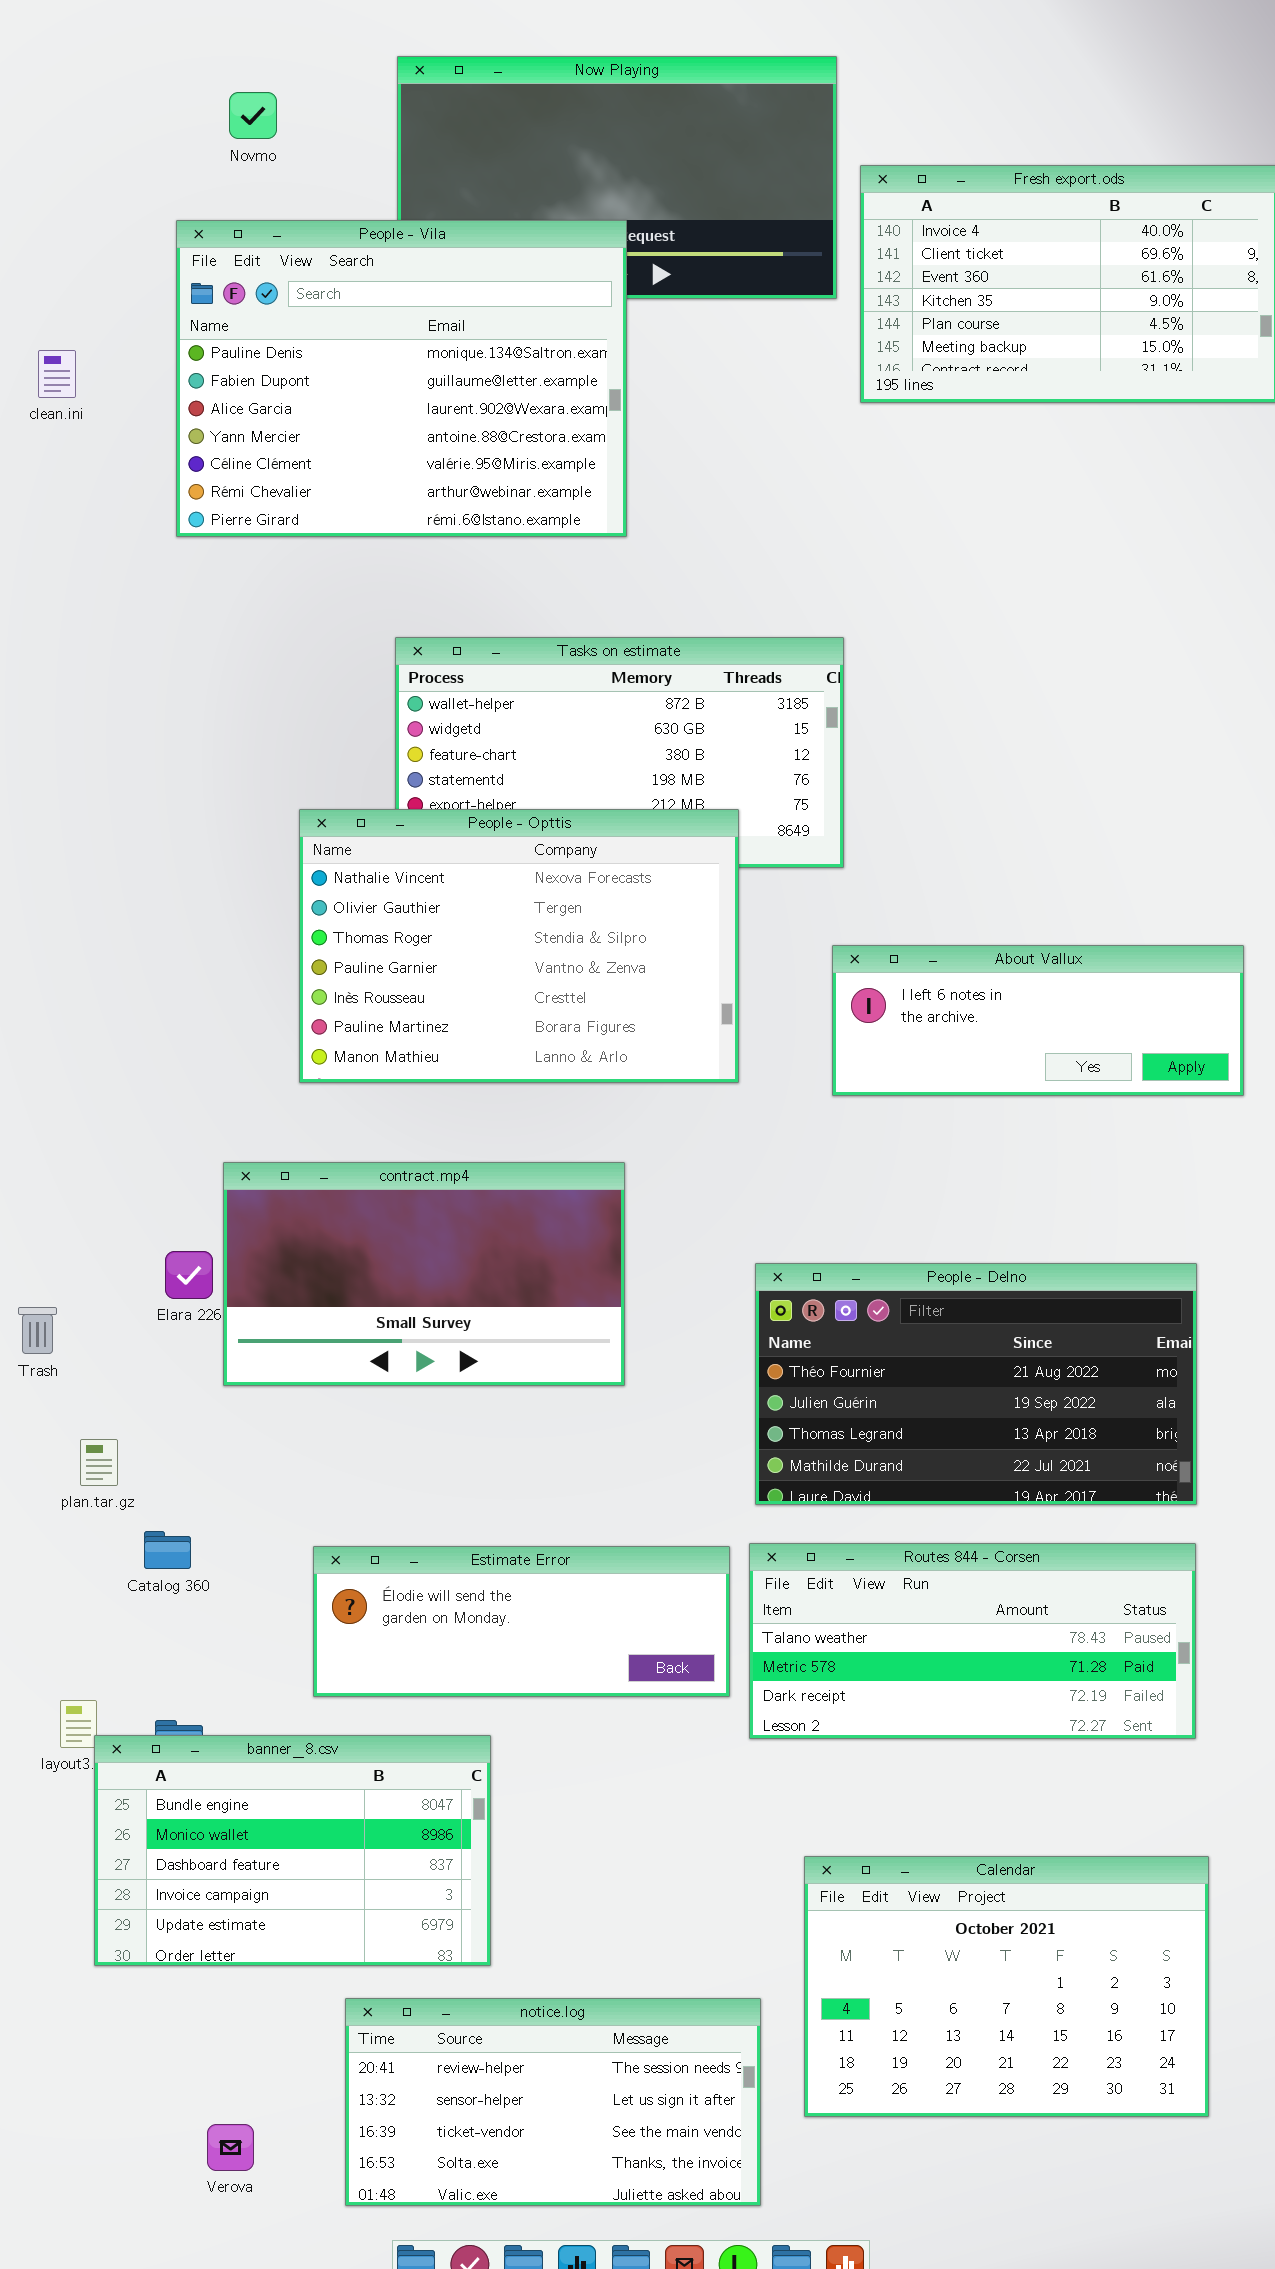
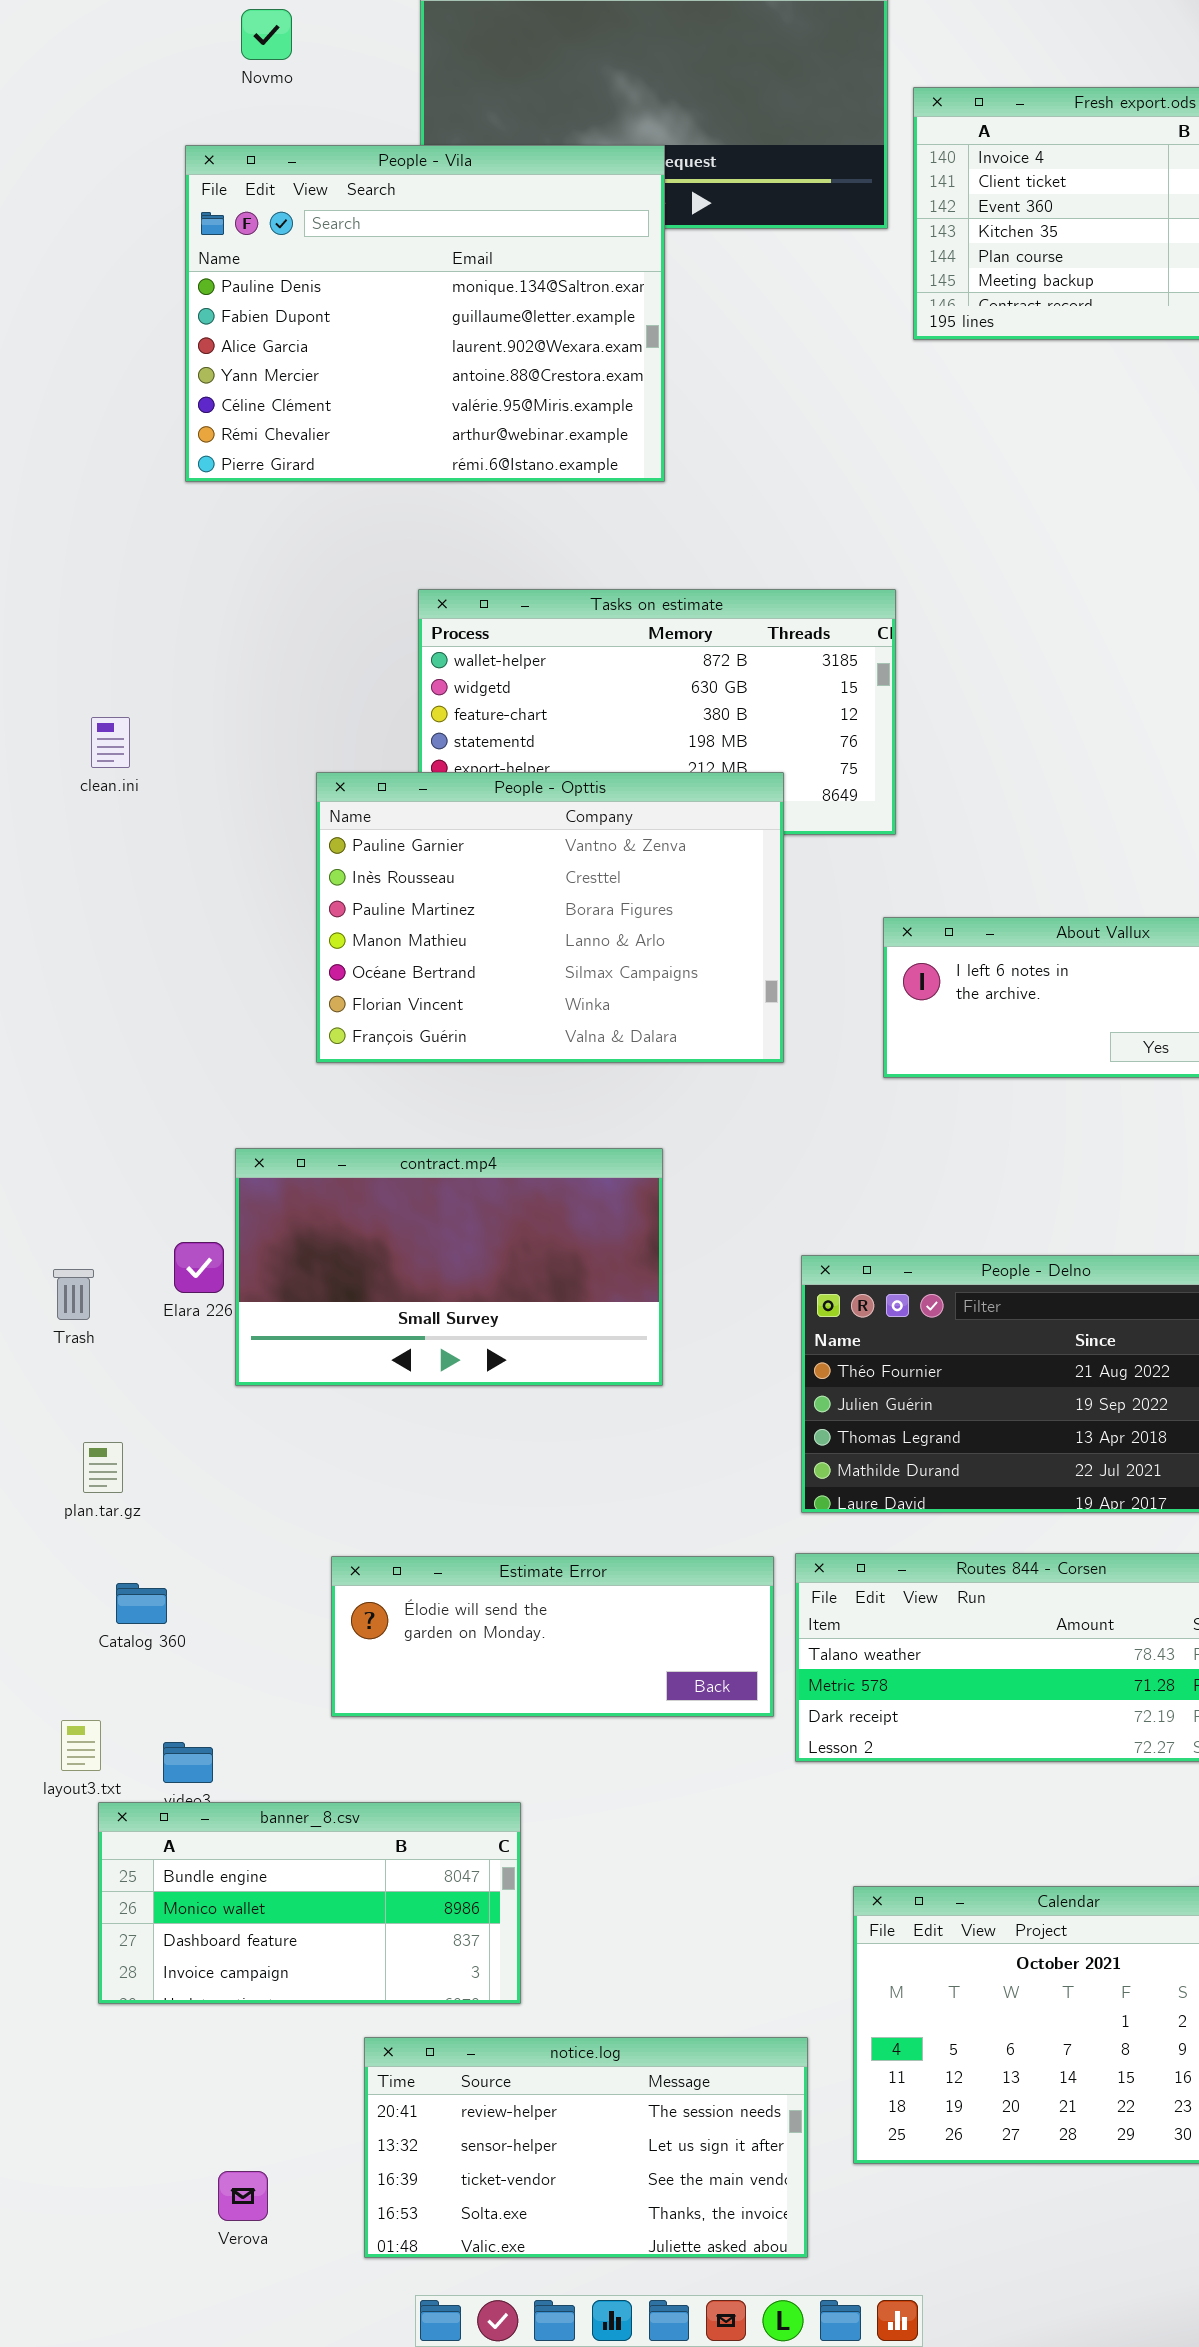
clean.ini: [38,350,76,398] -> [91,717,130,768], moved
People - Opttis: [299,809,739,1083] -> [316,772,784,1063], scrolled down 3 rows
Trash: [18,1307,57,1354] -> [53,1269,94,1320], moved
Catalog 360: [144,1531,191,1569] -> [116,1583,167,1624], moved
banner_8.csv: [94,1735,491,1966] -> [98,1802,521,2004], resized

